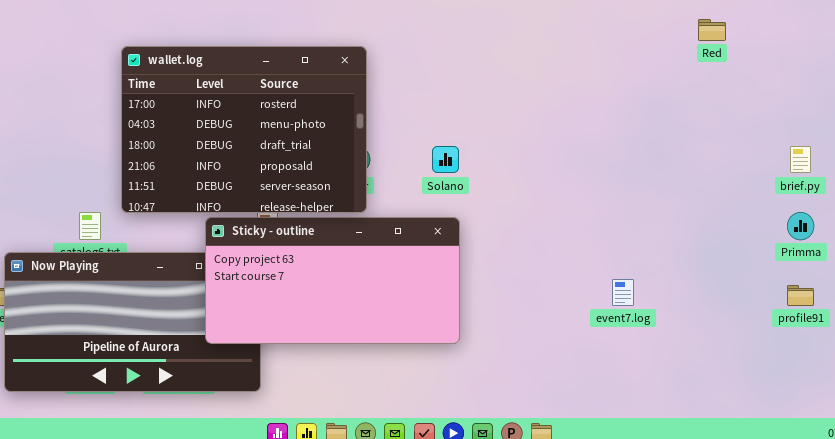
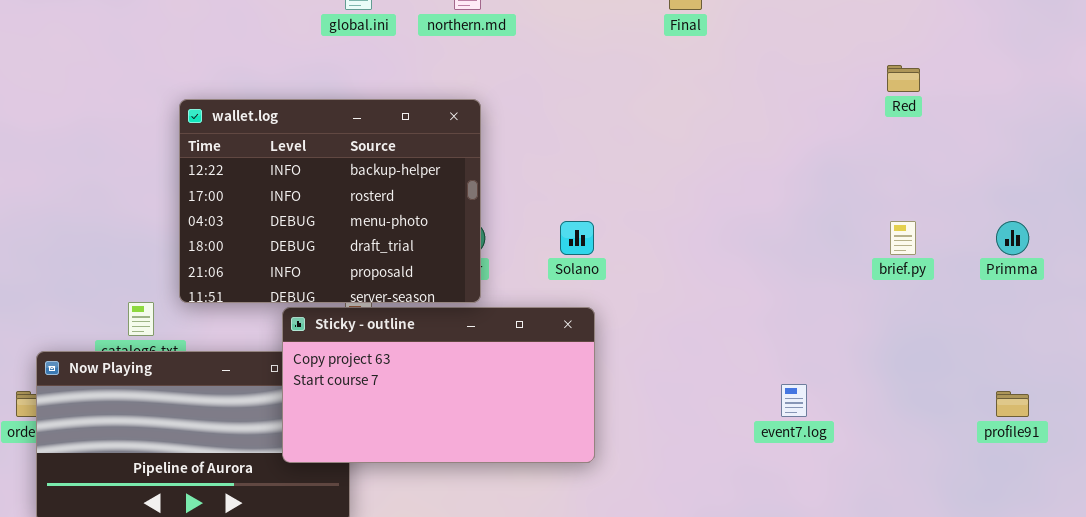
wallet.log: [121,46,367,213] -> [179,99,481,303], scrolled up 1 row
brief.py: [790,146,811,173] -> [890,221,916,255], moved
Primma: [787,212,814,240] -> [996,221,1029,255], moved

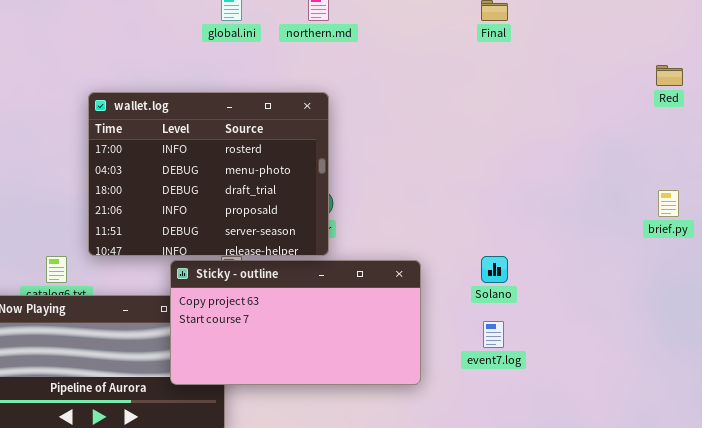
wallet.log: [179,99,481,303] -> [88,92,329,256], scrolled down 1 row
Solano: [560,221,594,255] -> [481,256,508,283], moved
event7.log: [781,384,807,417] -> [483,321,504,348], moved

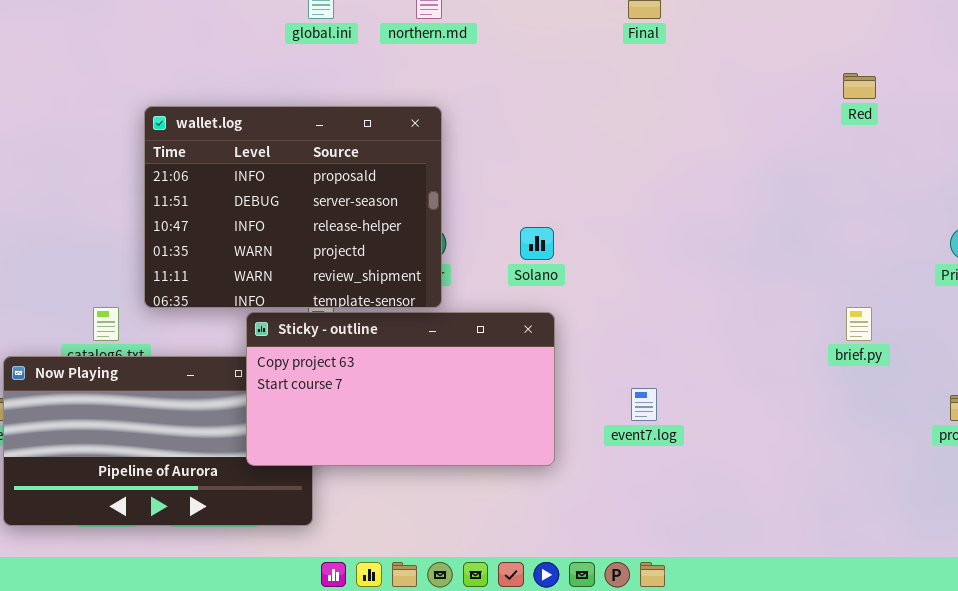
wallet.log: [88,92,329,256] -> [144,106,442,308], scrolled down 3 rows
brief.py: [658,190,679,217] -> [846,307,872,341], moved
Solano: [481,256,508,283] -> [520,227,554,260], moved

